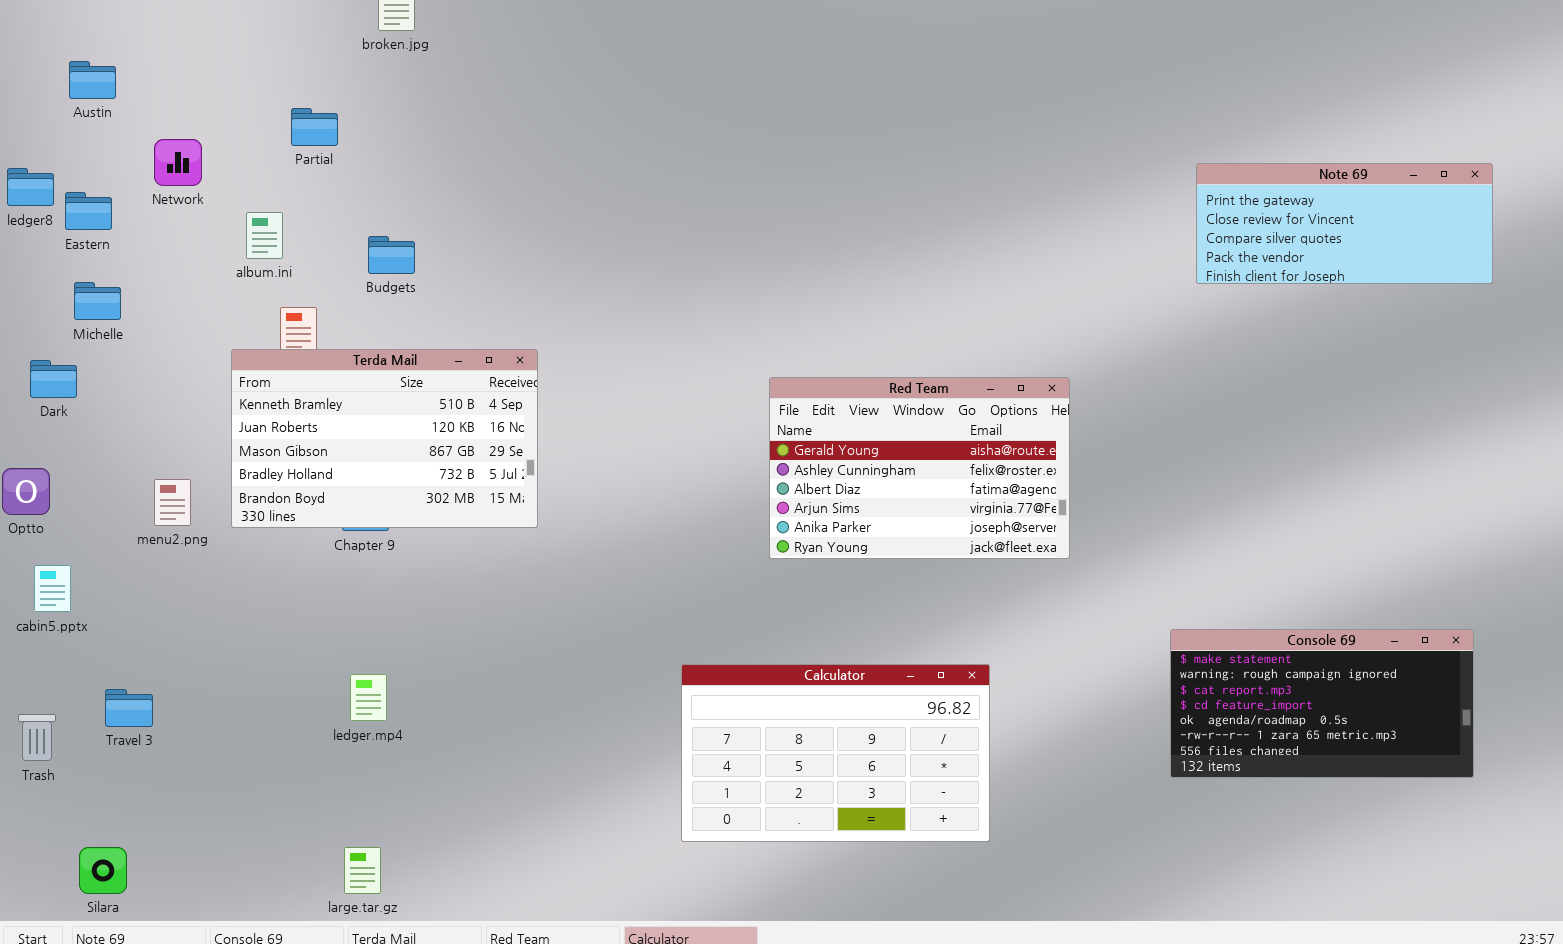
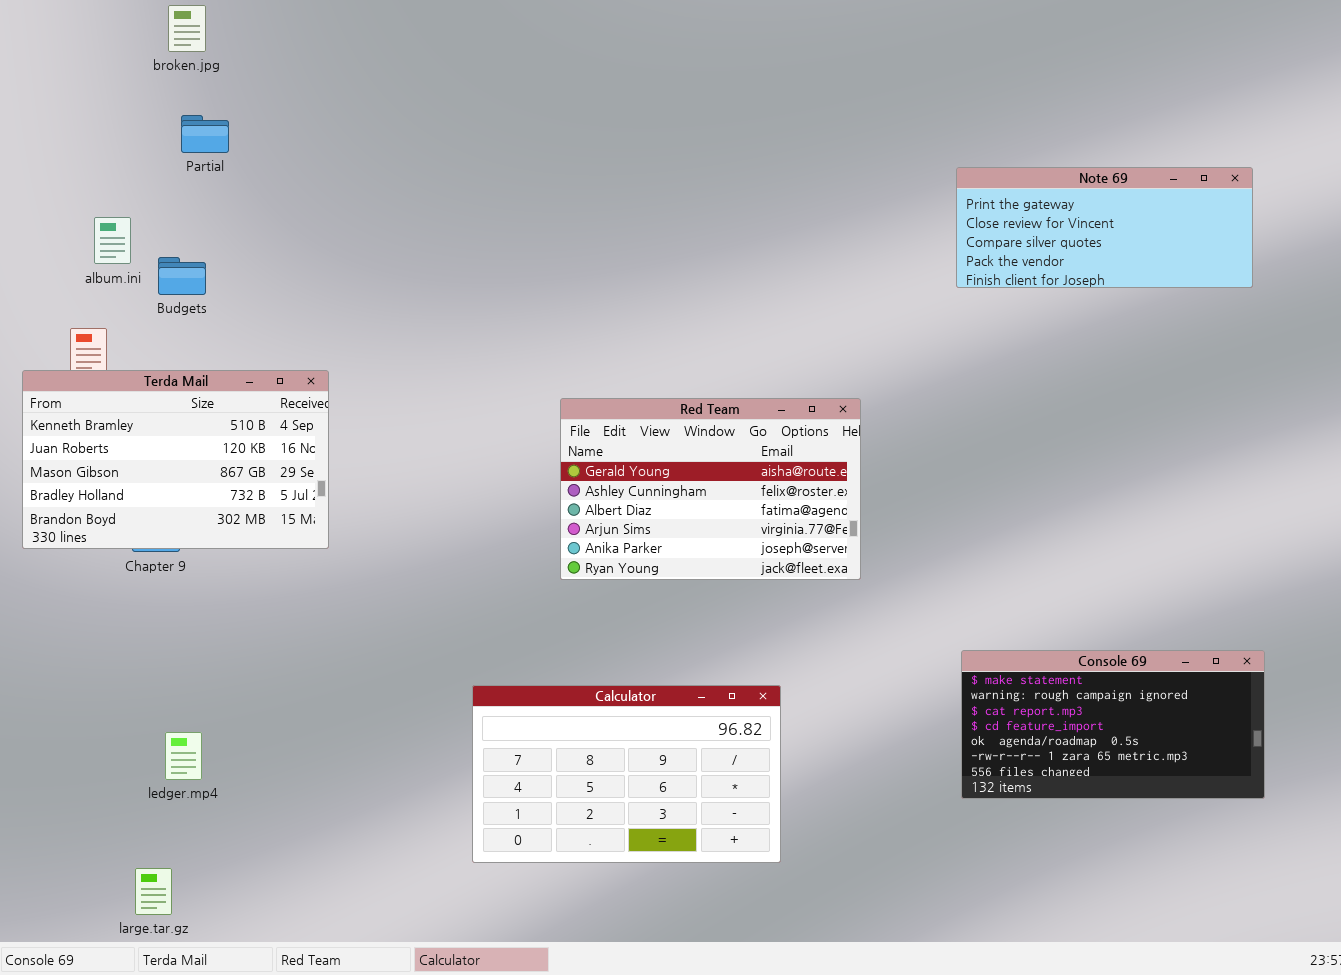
Partial: [291,108,338,146] -> [181,115,229,153], moved
Note 69: [1196,163,1493,284] -> [956,167,1253,288], moved
album.ini: [246,212,283,259] -> [94,217,131,264], moved
ledger.mp4: [350,674,387,721] -> [165,732,202,780], moved

